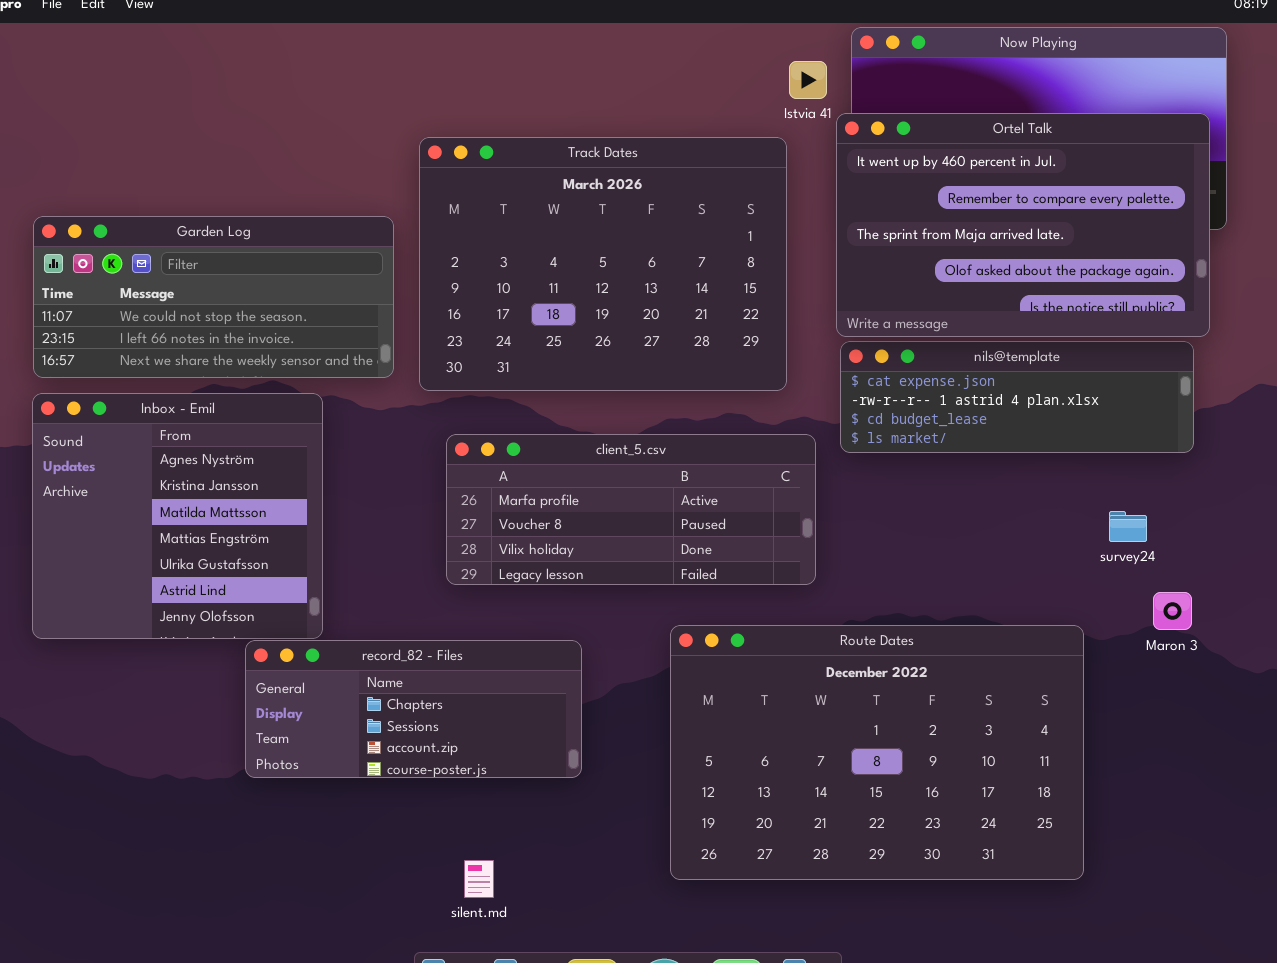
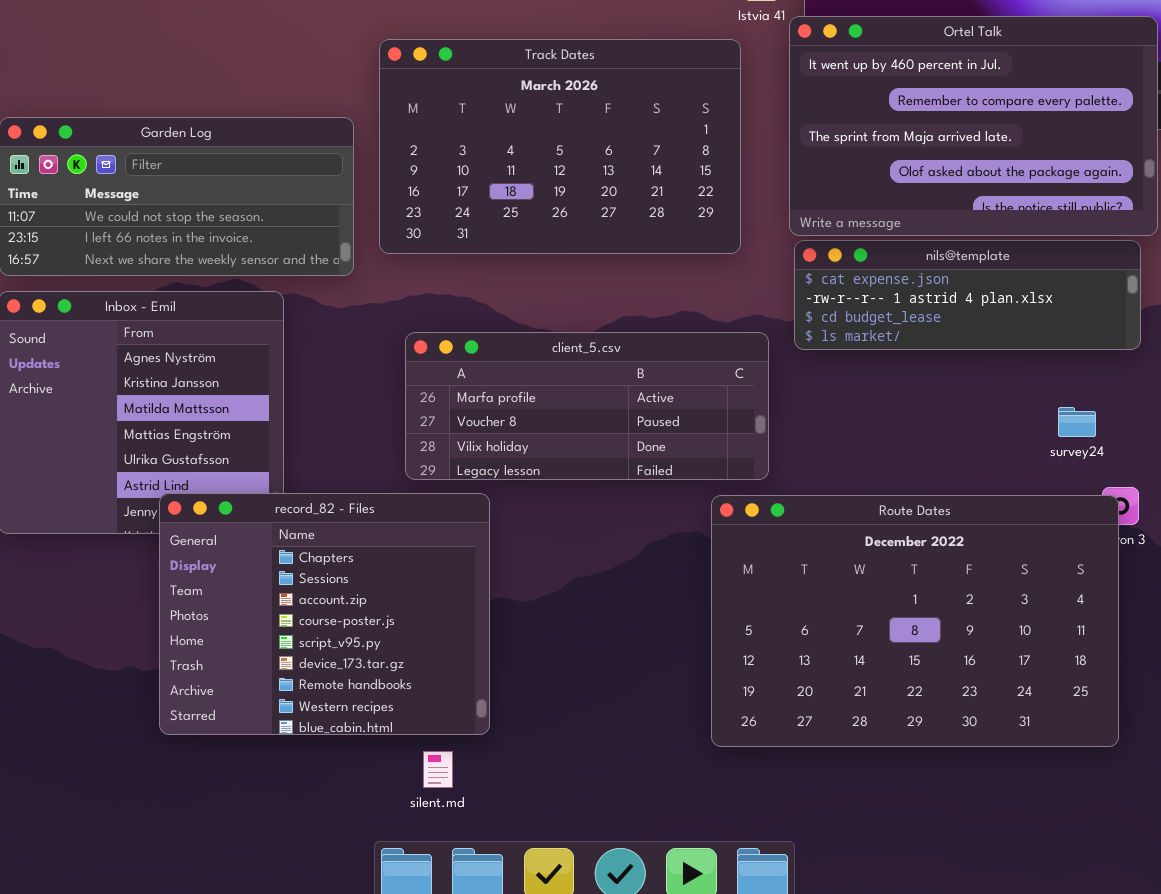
Track Dates: [419,137,787,391] -> [379,39,741,254], resized
Route Dates: [670,625,1084,880] -> [711,495,1119,747], moved
record_82 - Files: [245,640,582,778] -> [159,493,490,735], moved, resized

